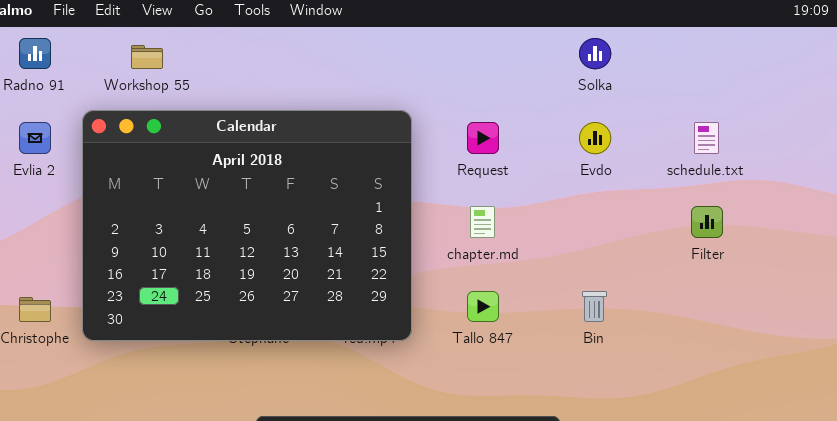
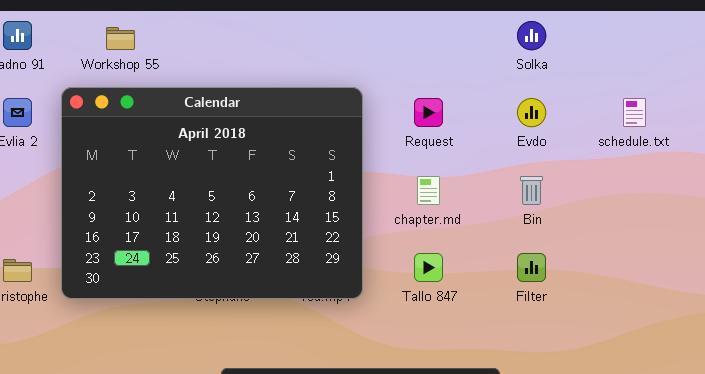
Filter: [691,206,723,238] -> [517,253,546,282], moved
Bin: [582,291,607,322] -> [520,176,543,205], moved

